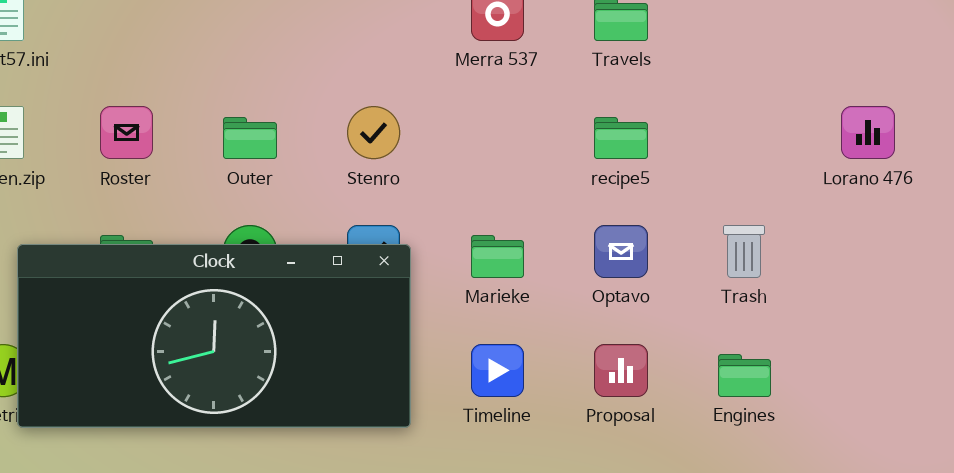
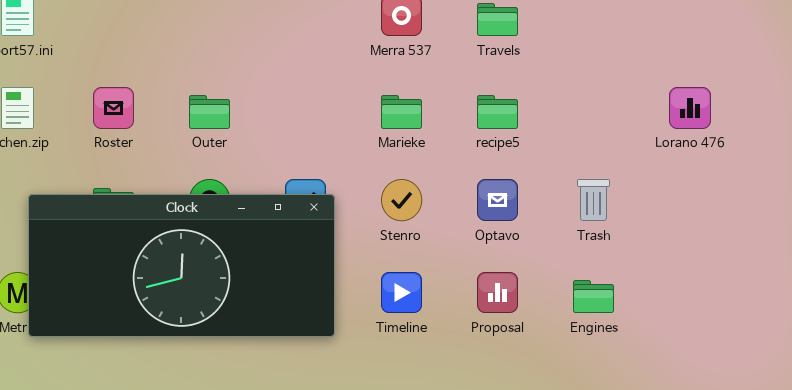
Stenro: [347,106,400,159] -> [381,179,422,221], moved
Marieke: [471,235,524,278] -> [381,95,422,129], moved

